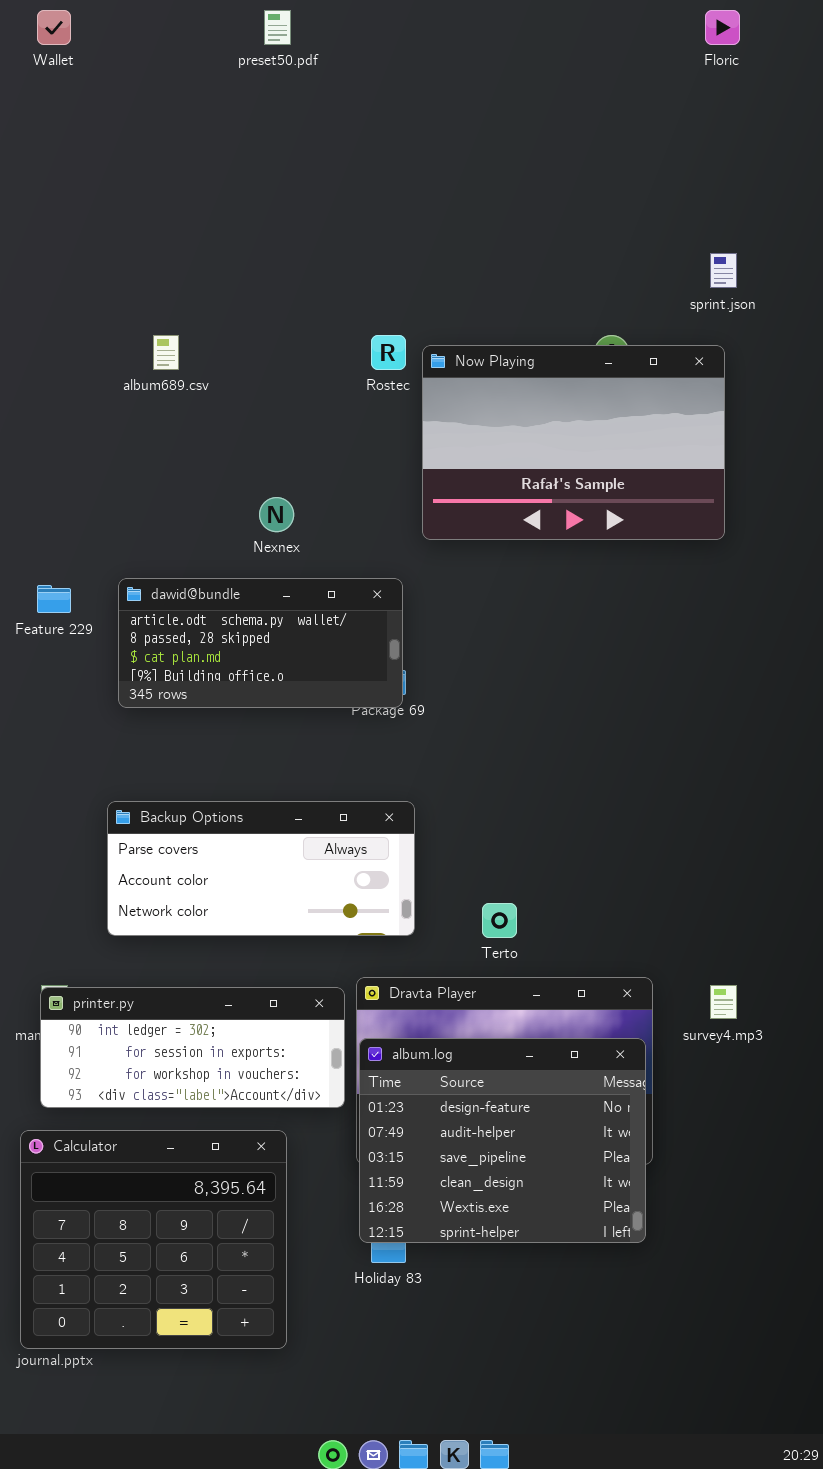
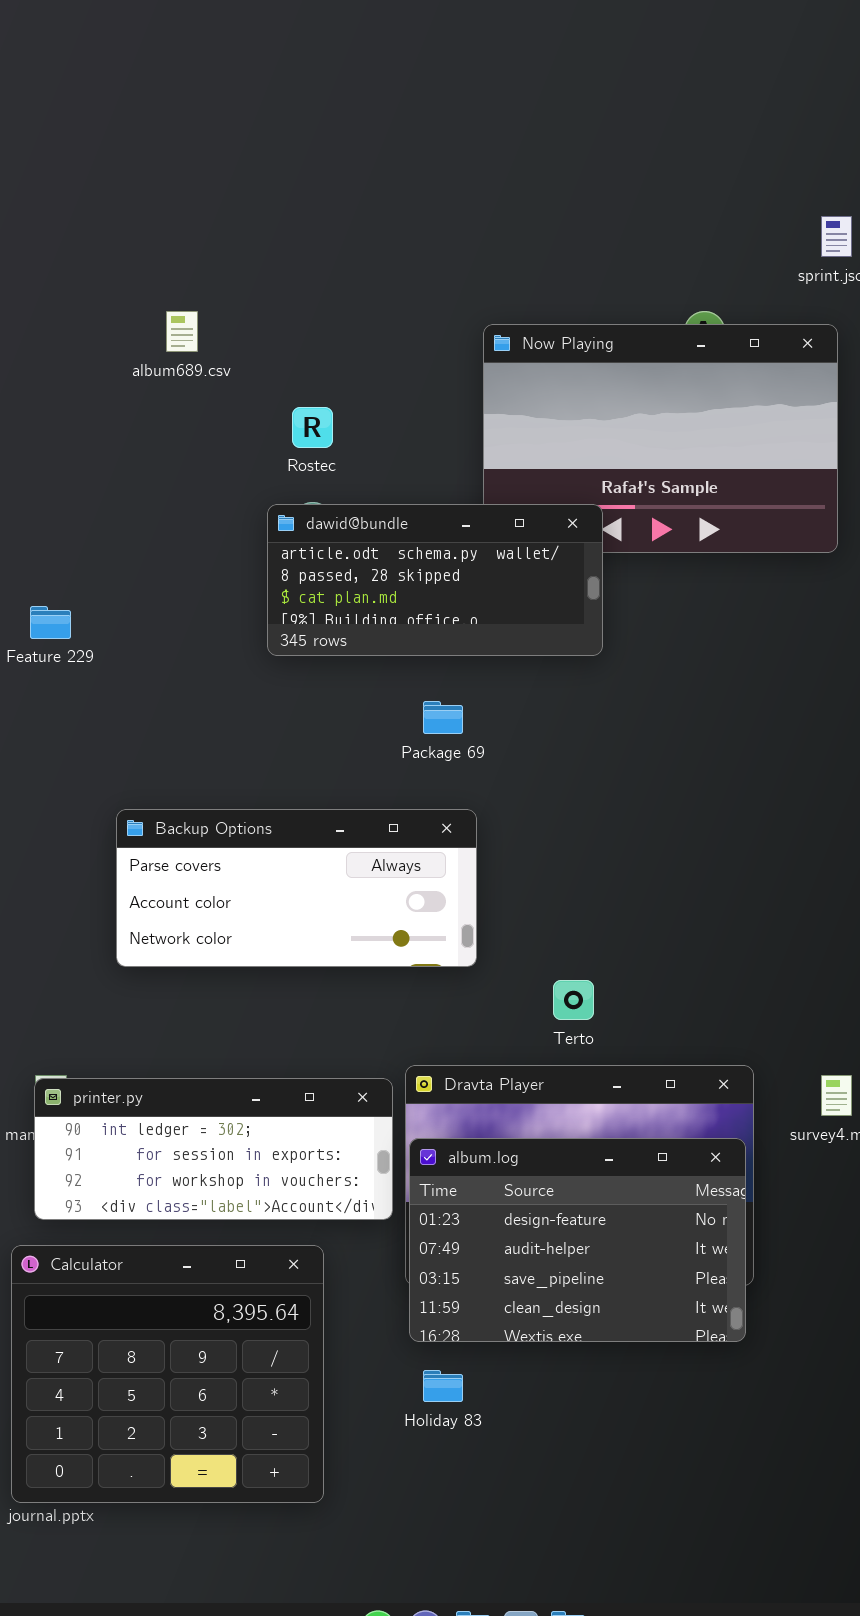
Rostec: [371,335,406,370] -> [292,407,333,448], moved
dawid@bundle: [118,578,403,708] -> [267,504,603,656], moved
Backup Options: [107,801,415,936] -> [116,809,477,967], moved
album.log: [359,1038,646,1243] -> [409,1138,746,1342], resized

